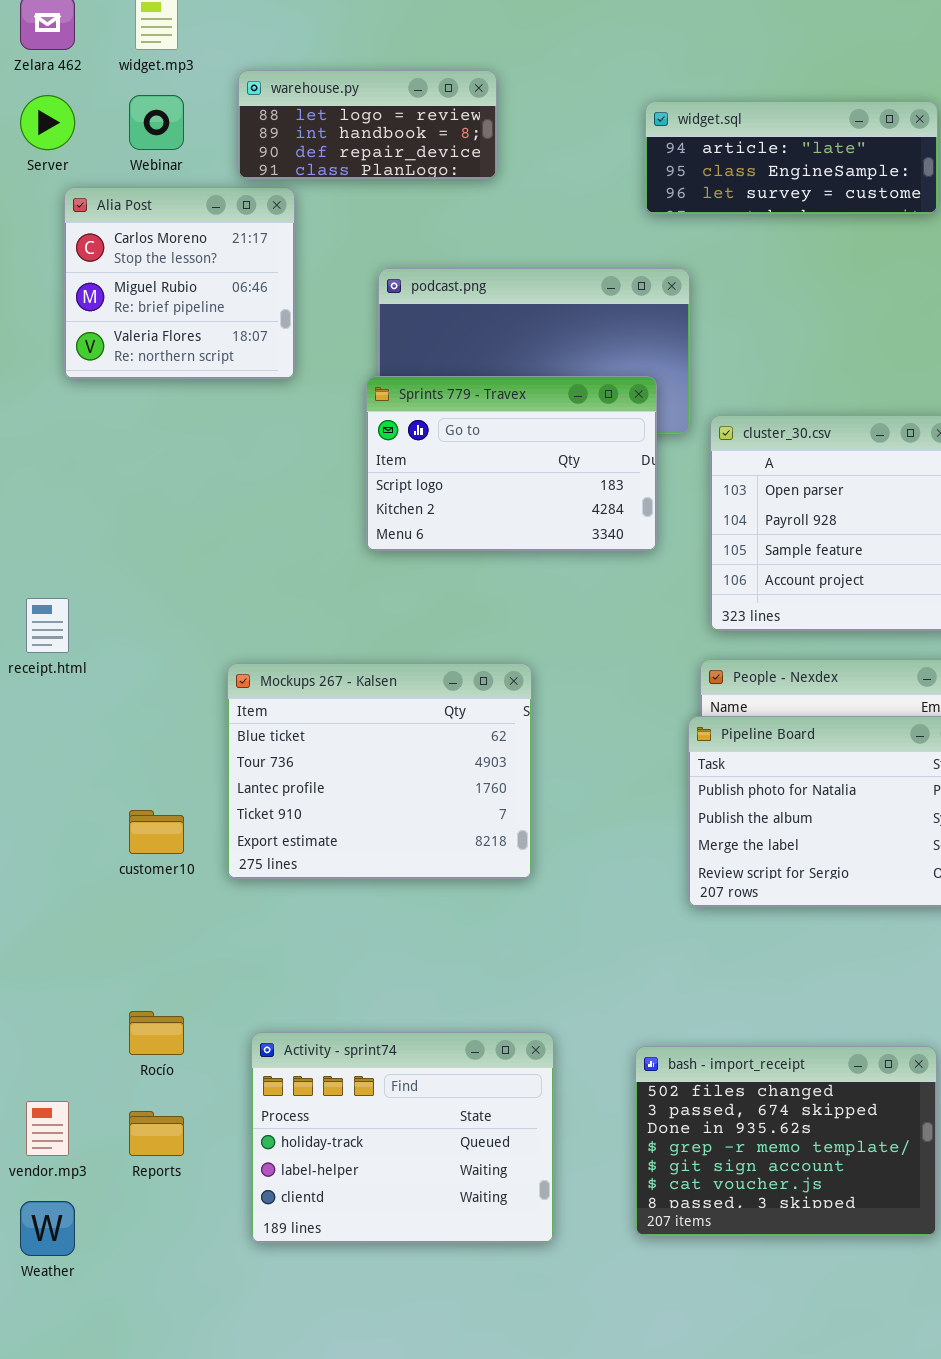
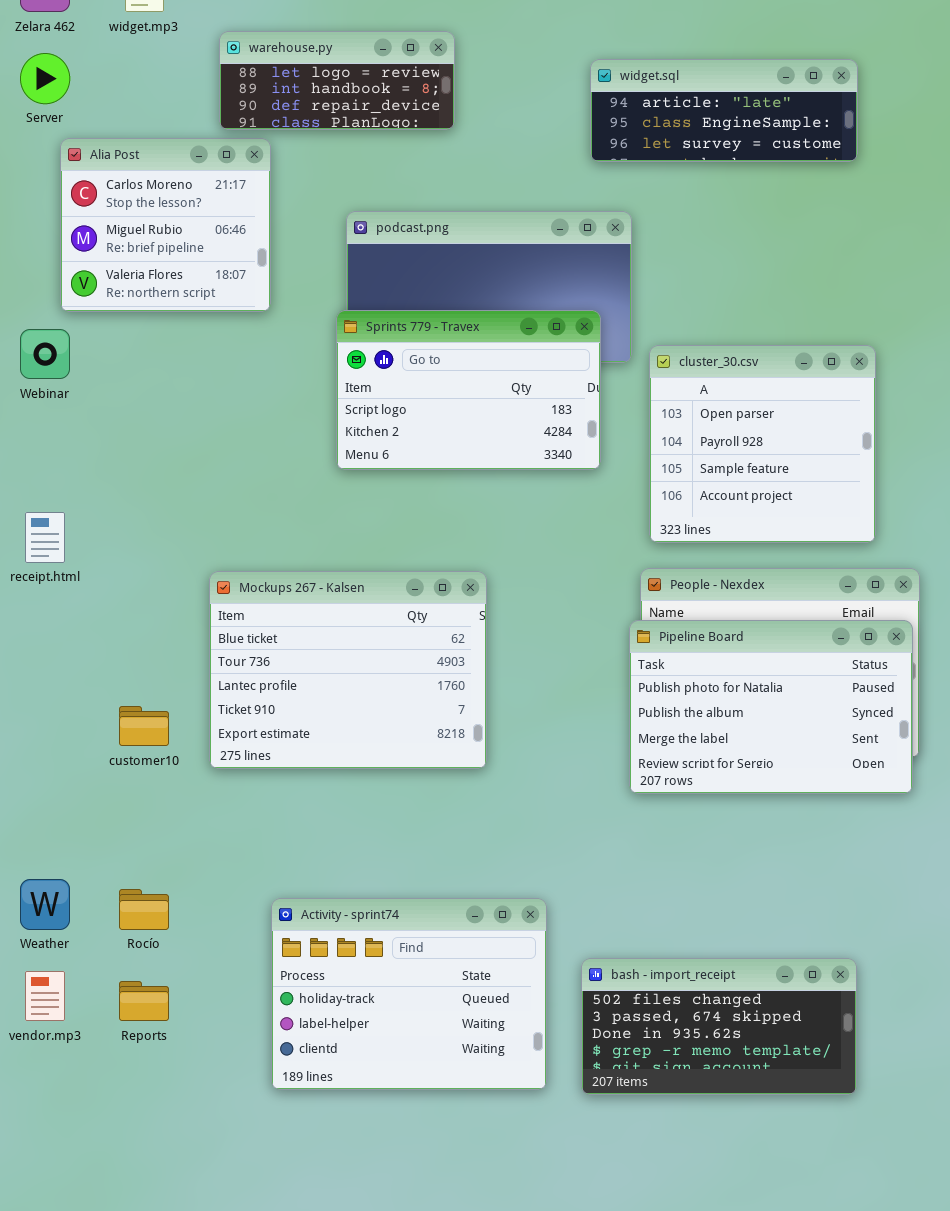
Webinar: [129,95,184,150] -> [20,329,70,379], moved
Activity - sprint74: [251,1032,554,1243] -> [271,898,547,1090], moved
bash - import_receipt: [635,1046,937,1236] -> [581,958,857,1095], resized
Weather: [20,1201,75,1256] -> [20,879,70,930], moved

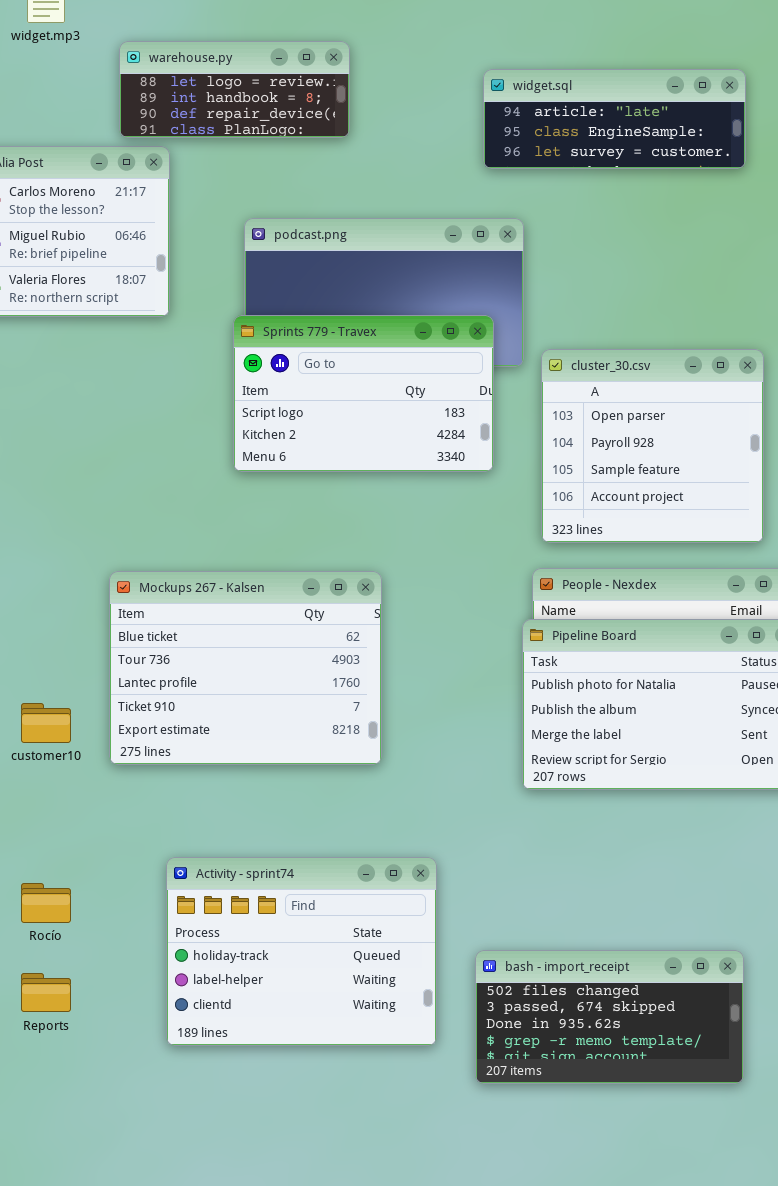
Activity - sprint74: [271,898,547,1090] -> [166,857,437,1046], moved

